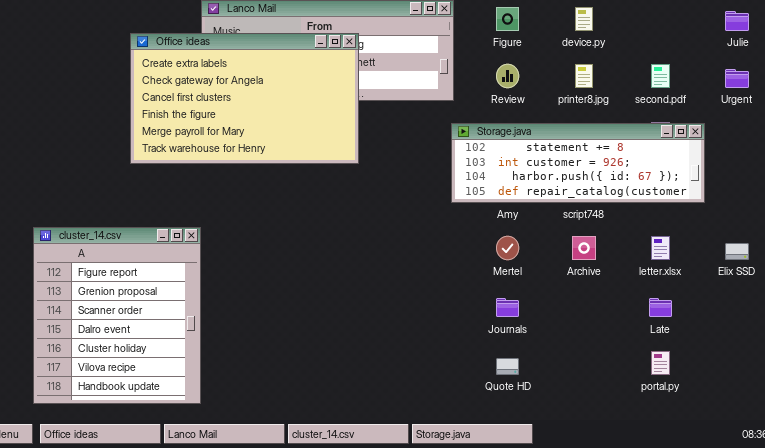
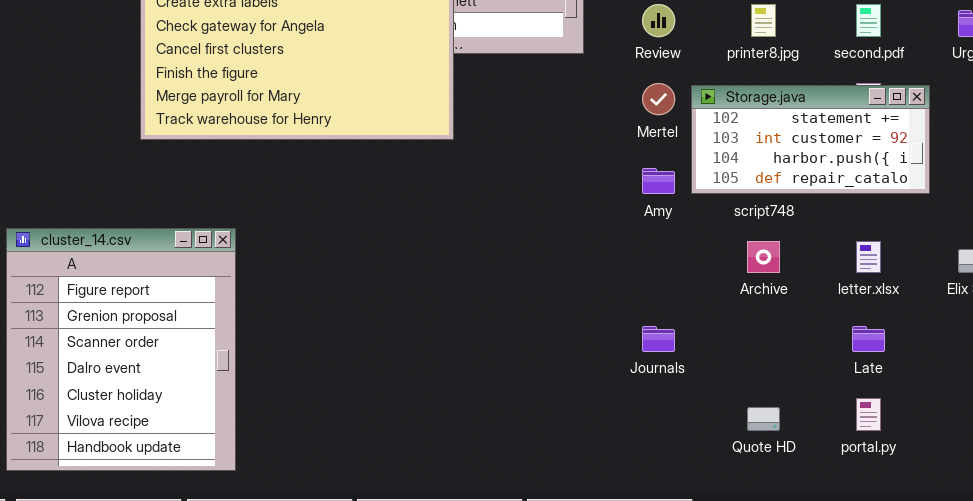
Storage.java: [451,123,705,203] -> [691,85,930,194], resized
Mertel: [496,236,519,260] -> [642,83,675,115], moved
Quote HD: [496,358,519,375] -> [747,407,780,431], moved

